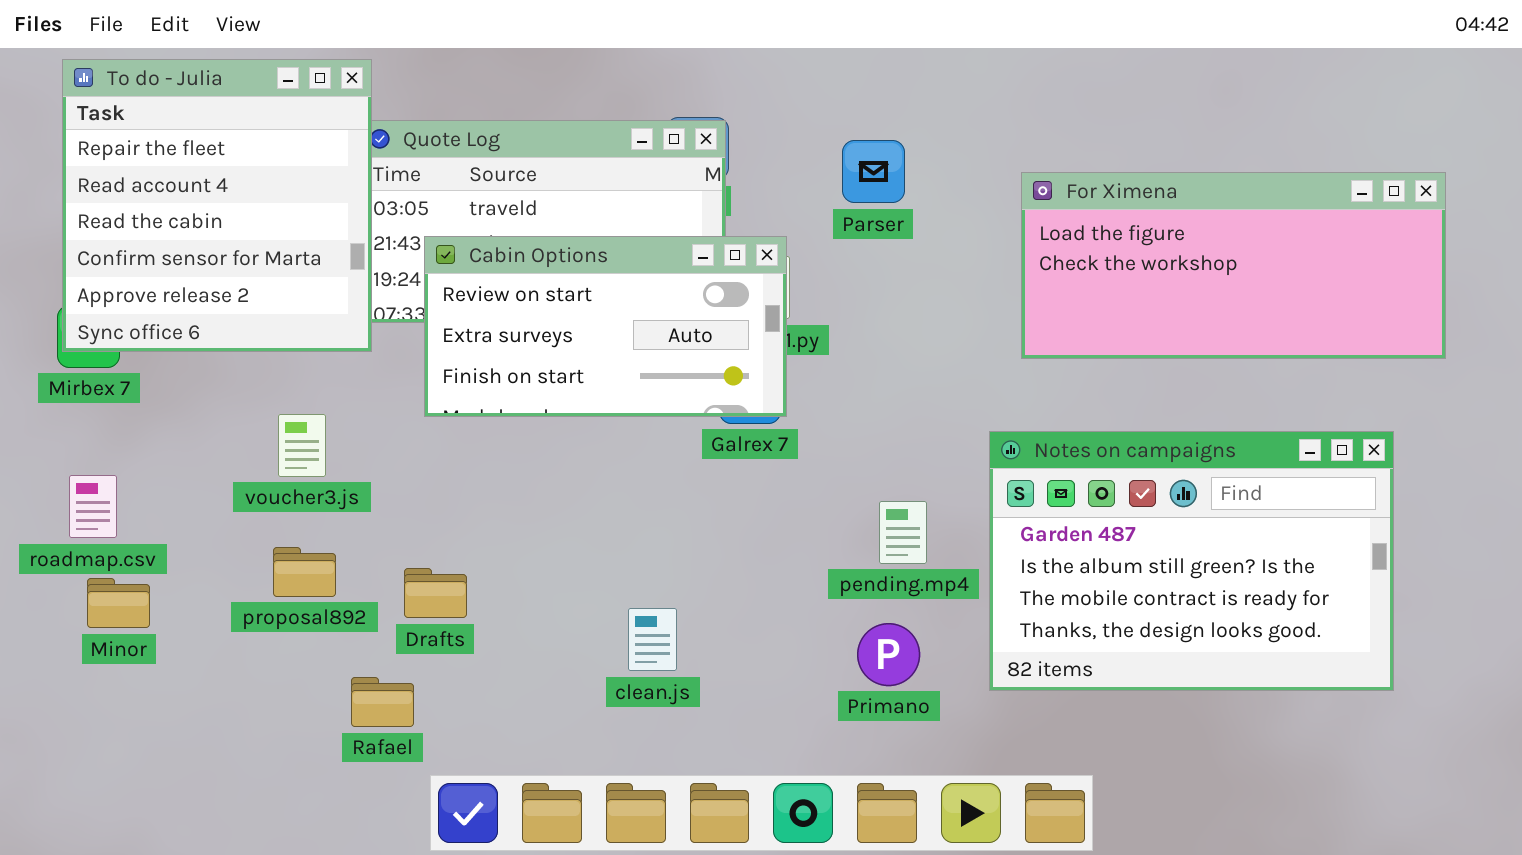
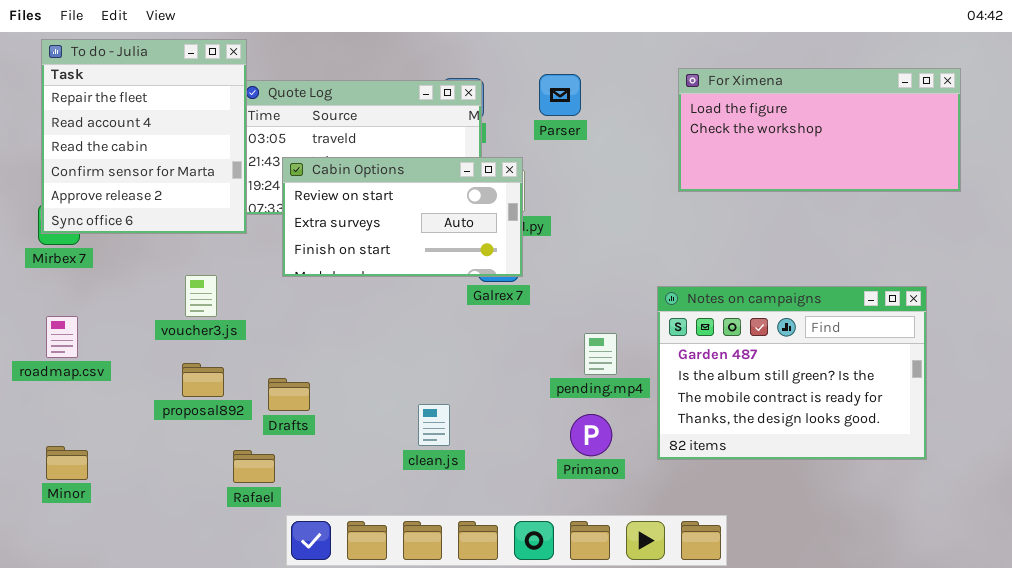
Parser: [842,140,905,203] -> [539,74,581,116], moved
For Ximena: [1021,172,1446,359] -> [678,68,961,192], moved
Minor: [87,578,150,628] -> [46,446,88,480], moved

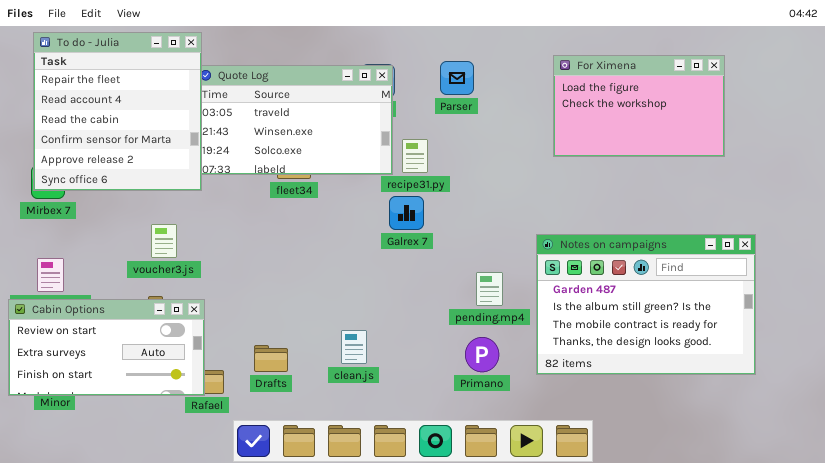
For Ximena: [678,68,961,192] -> [553,55,725,157], resized
Cabin Options: [282,157,523,277] -> [8,299,205,396], moved
Drafts: [268,378,310,411] -> [254,345,288,372], moved

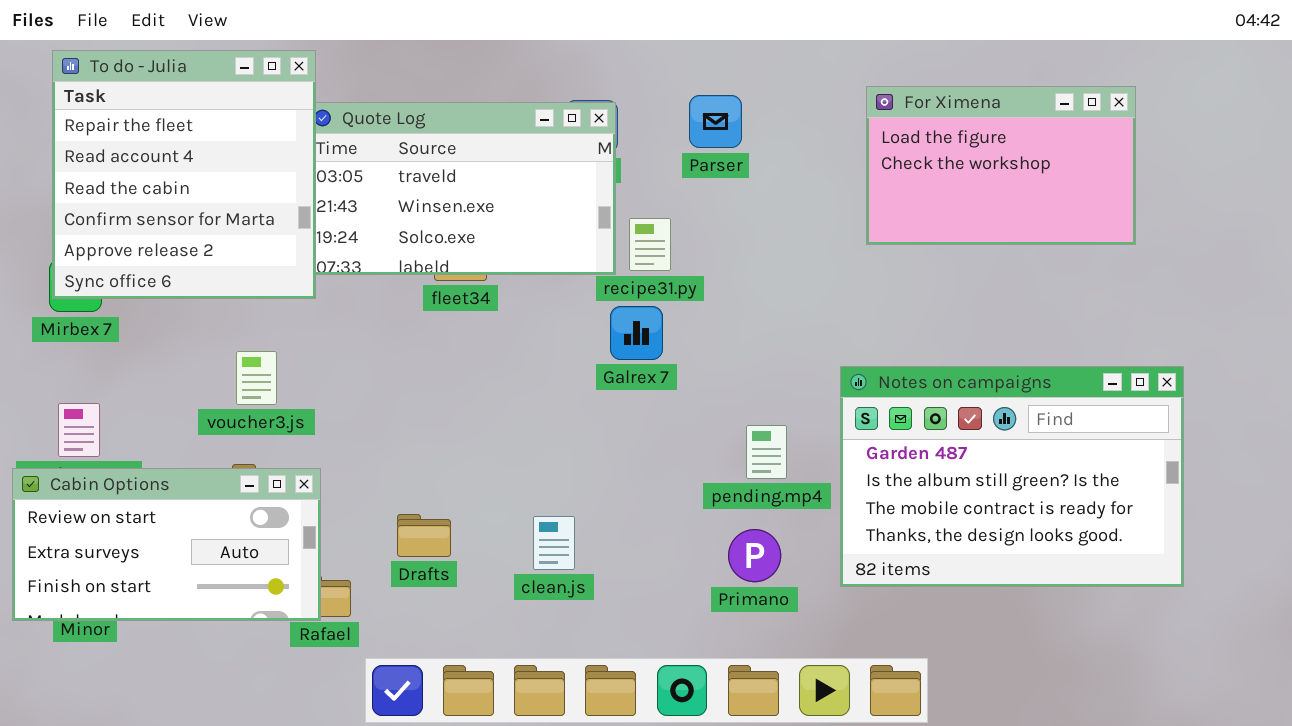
Drafts: [254,345,288,372] -> [397,514,451,557], moved

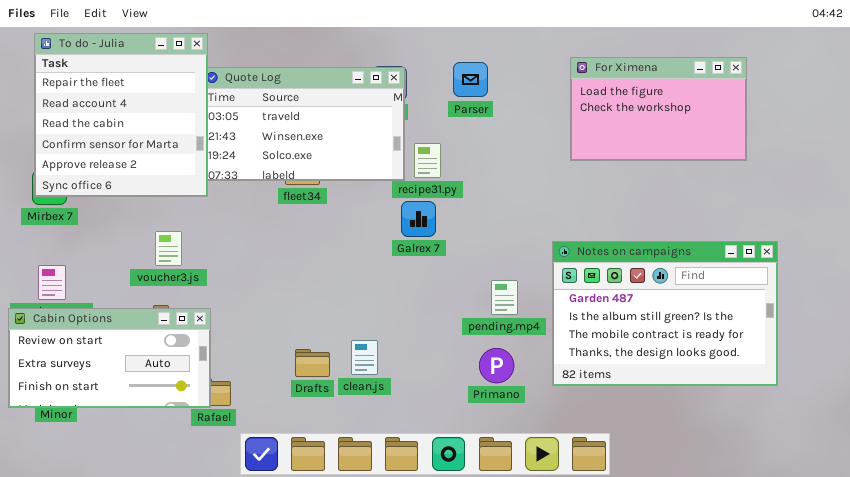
Drafts: [397,514,451,557] -> [295,349,330,377], moved

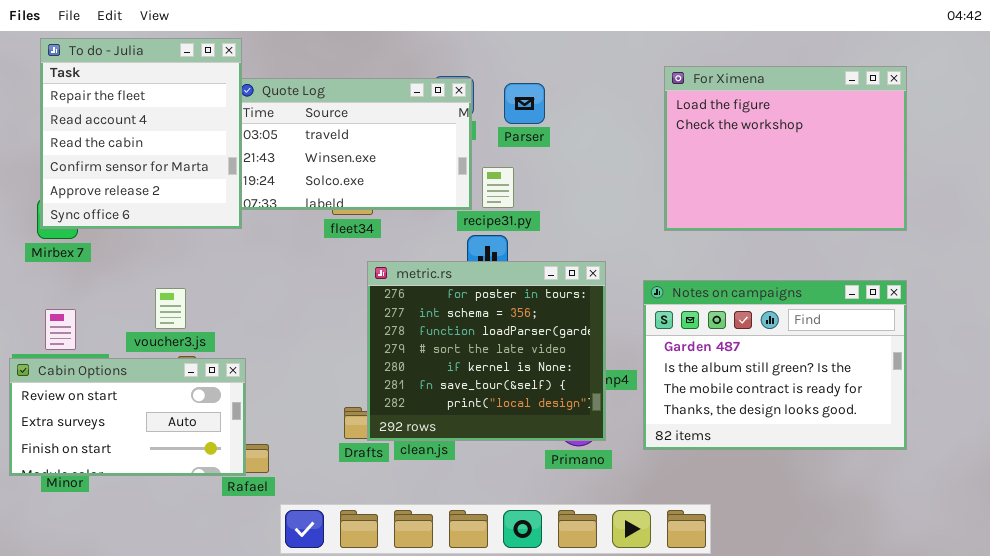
For Ximena: [570,57,747,161] -> [664,66,907,231], resized
Parser: [453,62,488,97] -> [504,83,545,124], moved
metric.rs: none -> [367,261,606,441], opened
voucher3.js: [155,231,182,266] -> [155,288,186,329], moved

